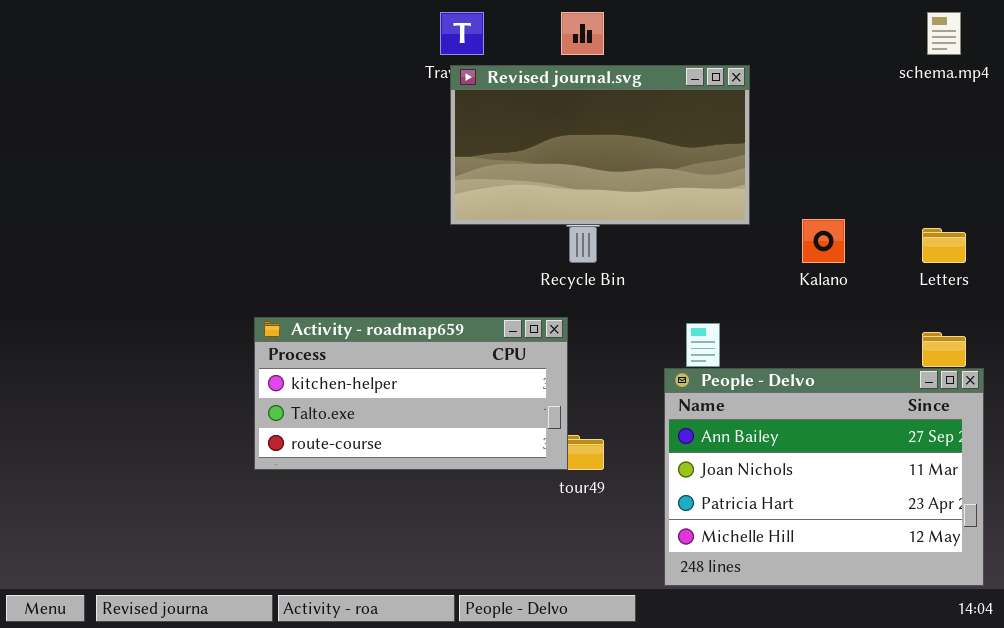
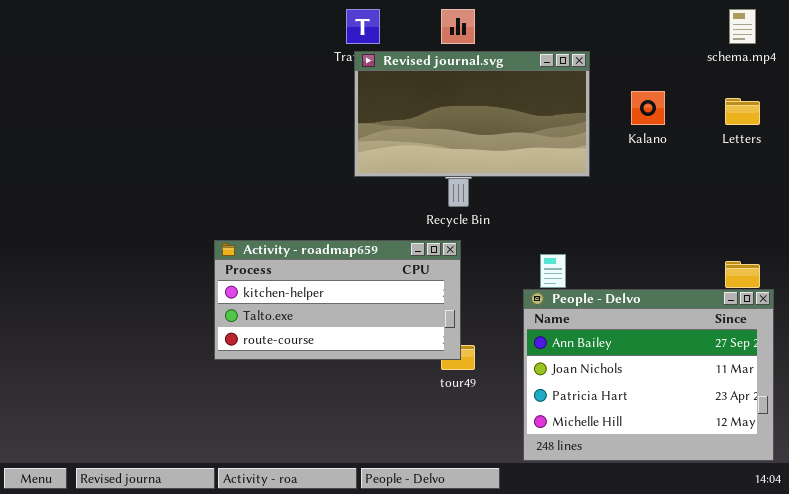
Kalano: [802,219,845,263] -> [631,91,665,125], moved
Letters: [922,228,966,263] -> [725,98,760,125], moved
Activity - roadmap659: [254,317,568,470] -> [214,240,461,360], moved

